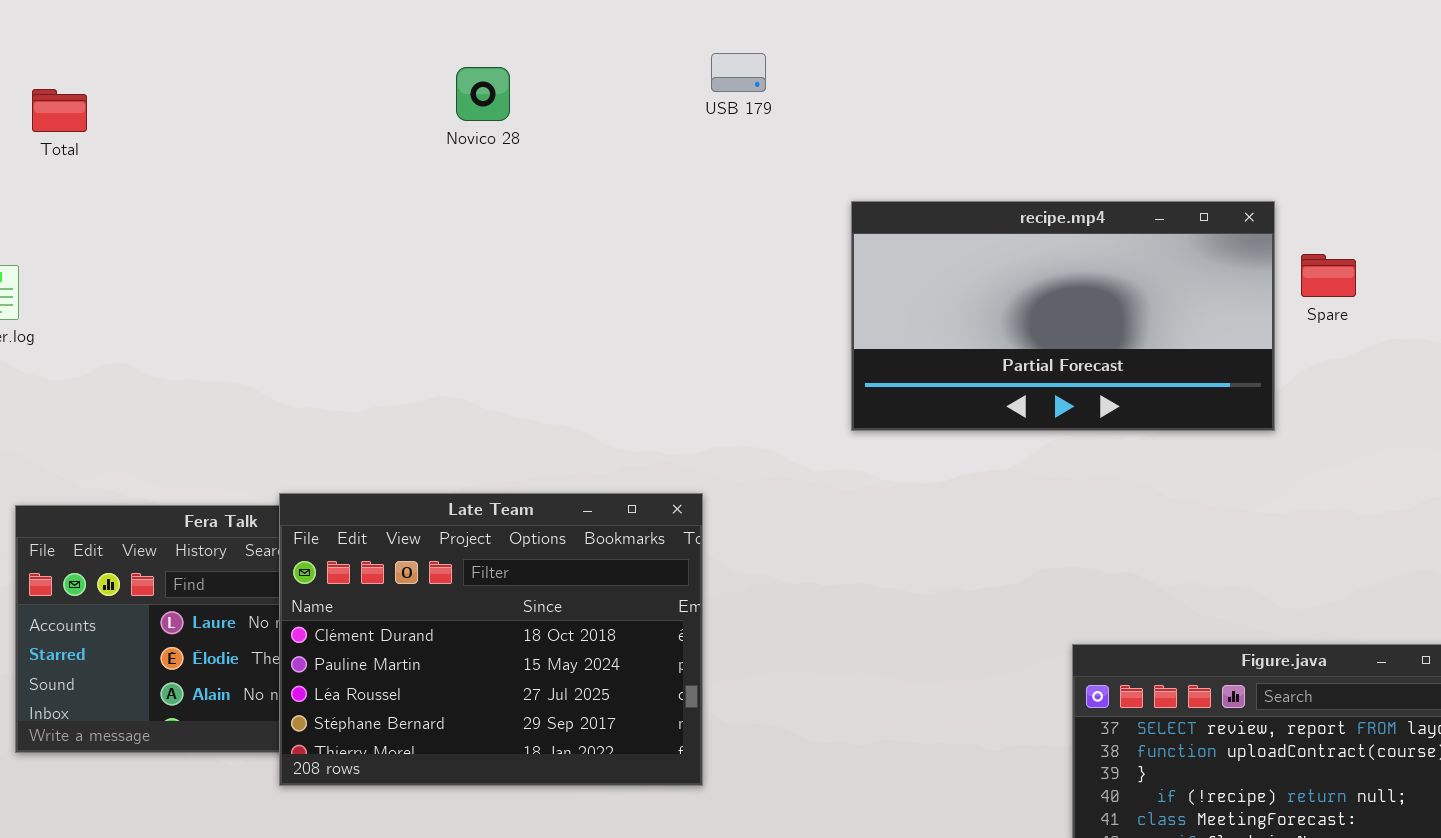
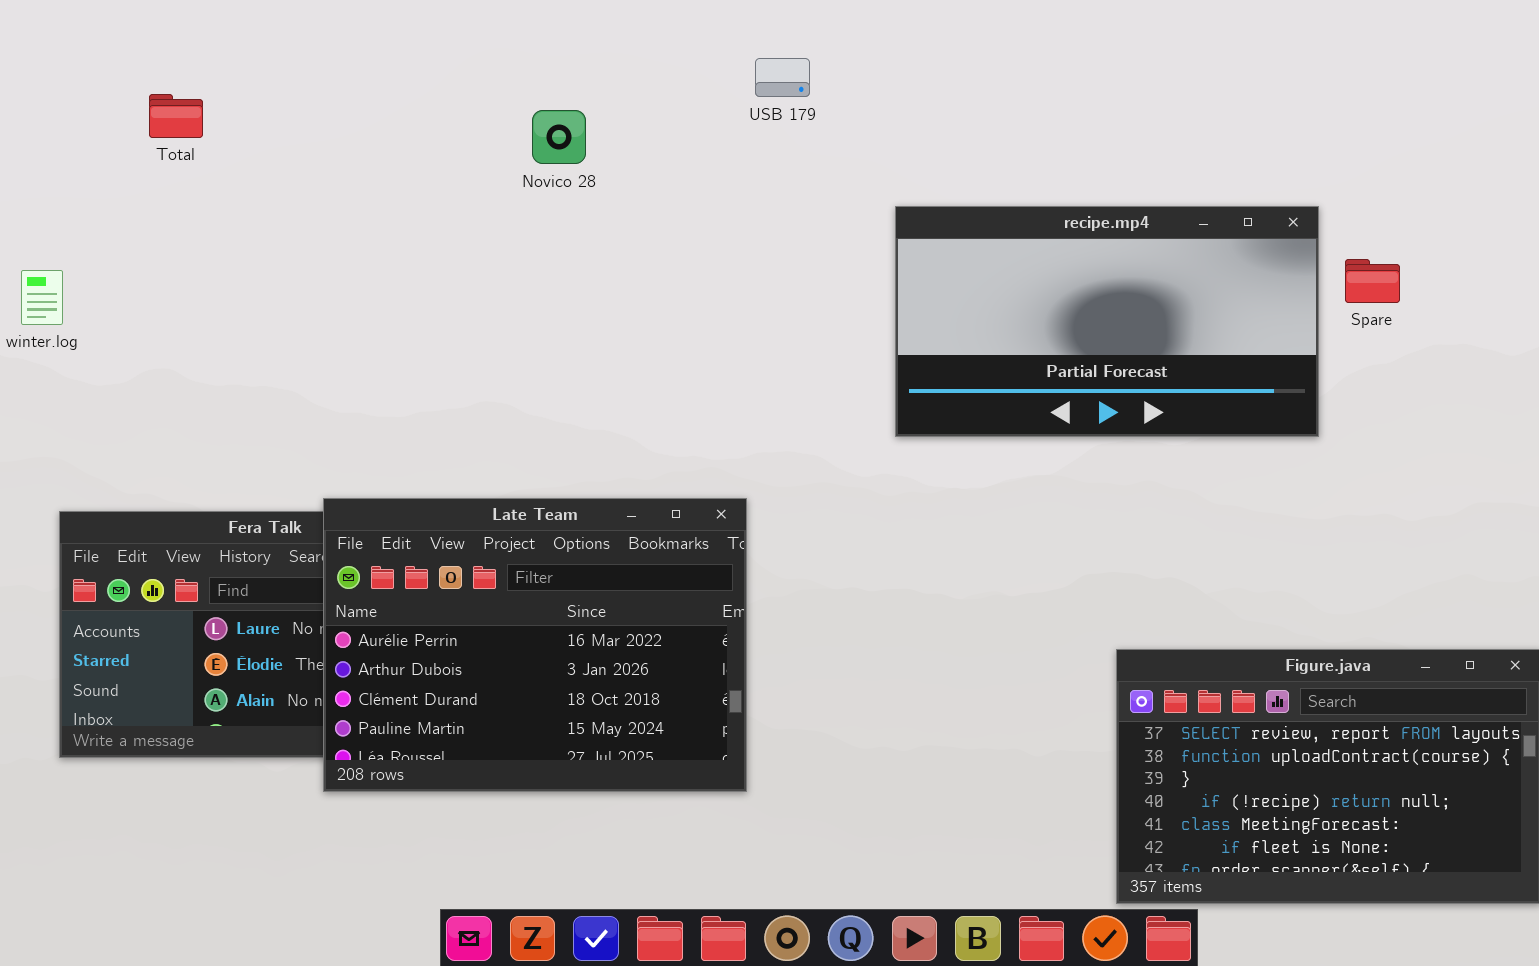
Novico 28: [456,67,510,121] -> [532,110,586,164], moved
Total: [32,89,87,132] -> [149,94,203,138], moved
Late Team: [279,493,703,786] -> [323,498,747,792], scrolled up 2 rows

